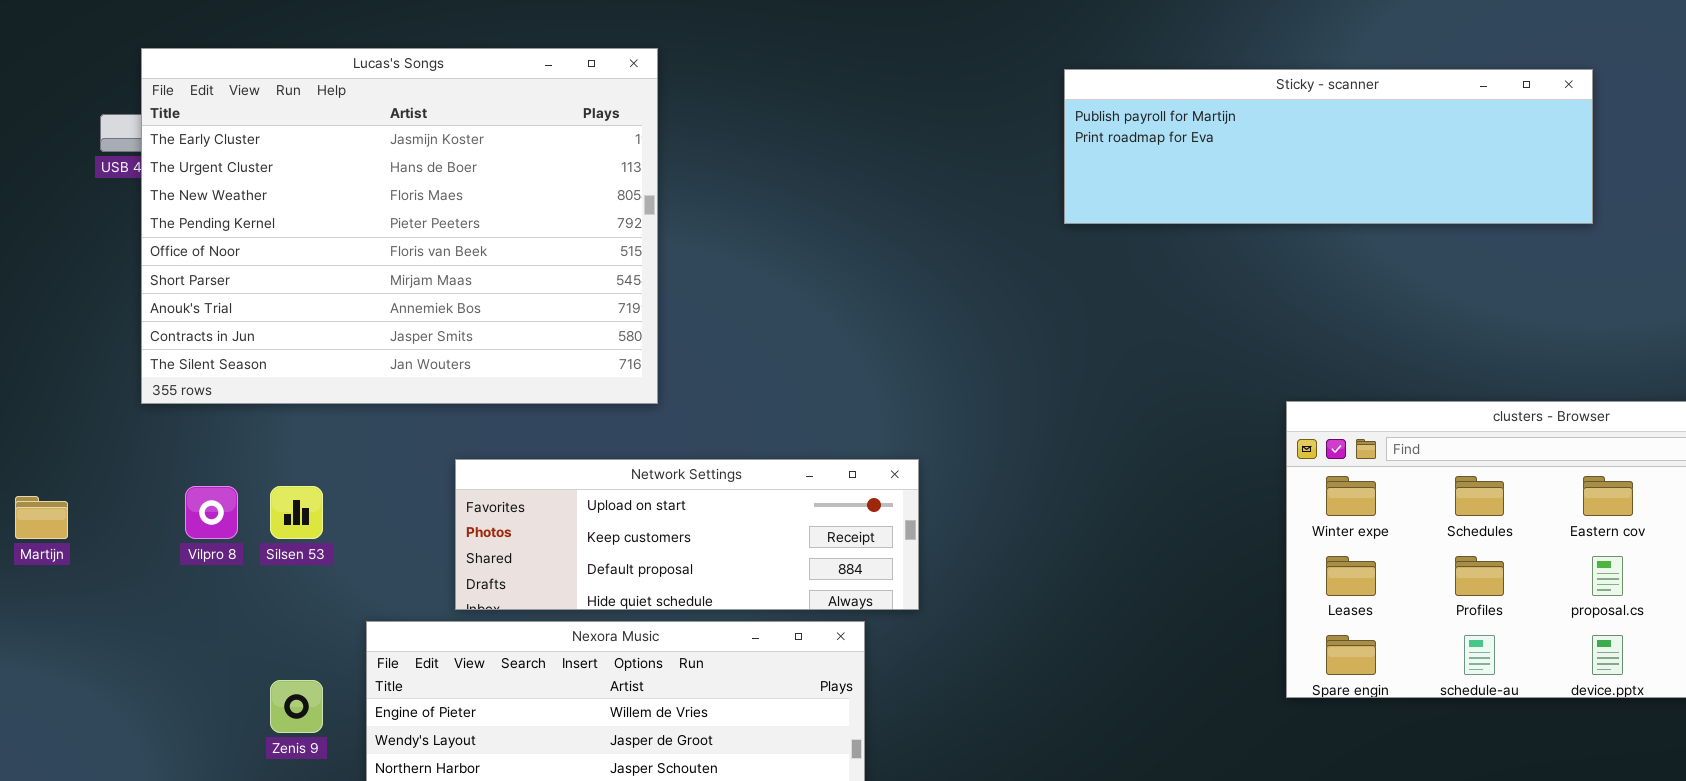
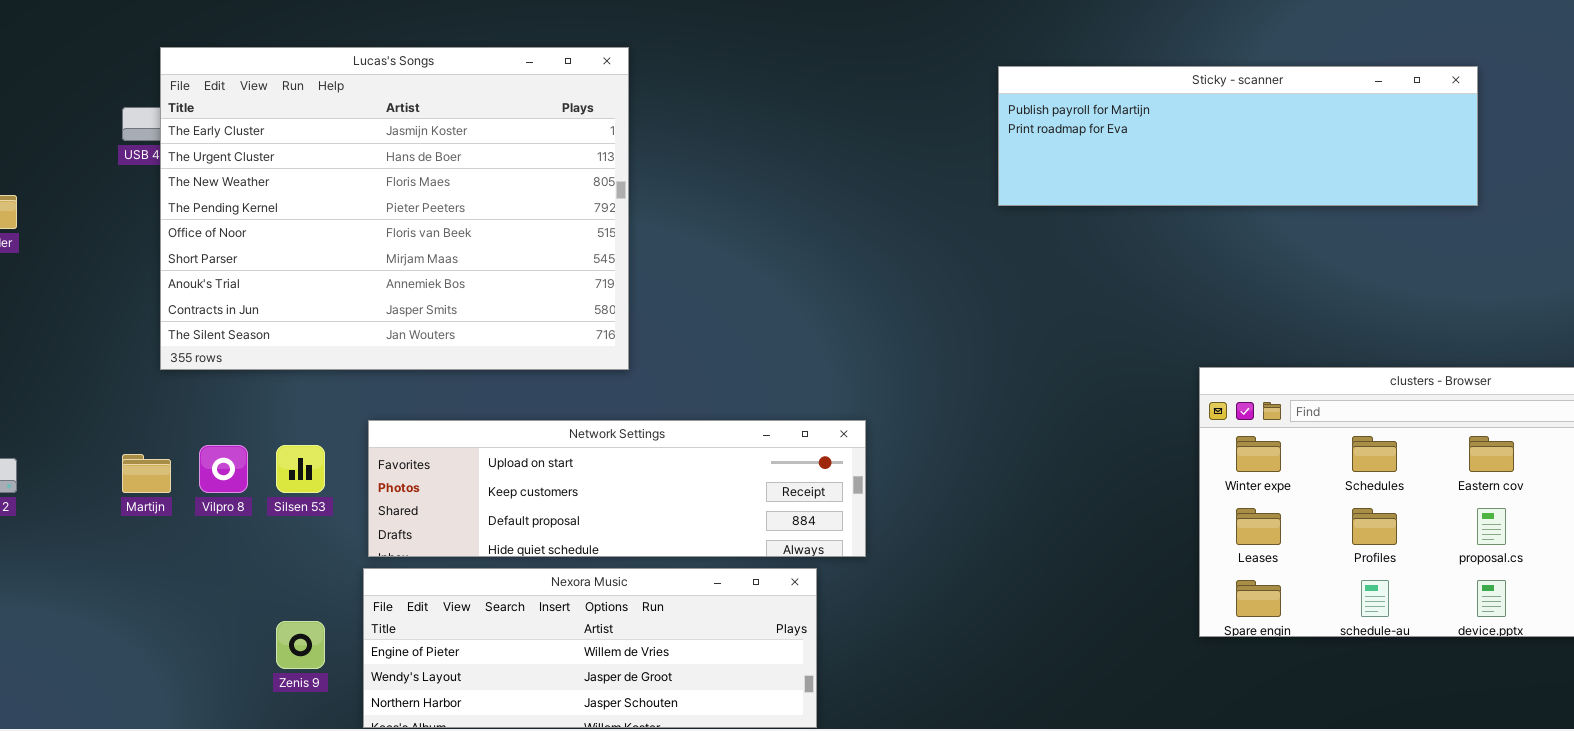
Network Settings: [455,459,919,610] -> [368,420,866,557], resized
Martijn: [15,496,68,539] -> [122,454,171,493], moved

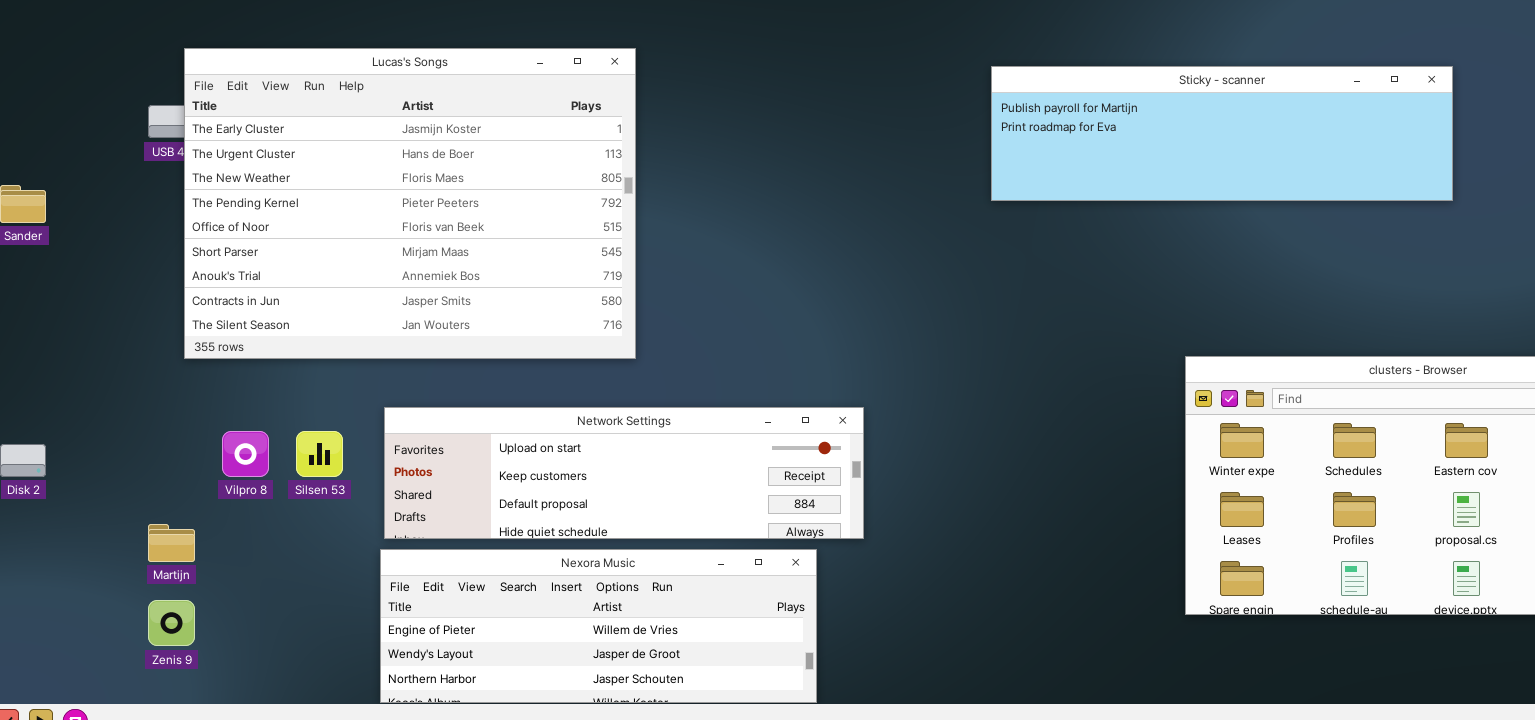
Martijn: [122,454,171,493] -> [148,524,195,562], moved
Zenis 9: [276,621,325,669] -> [148,600,195,646], moved

